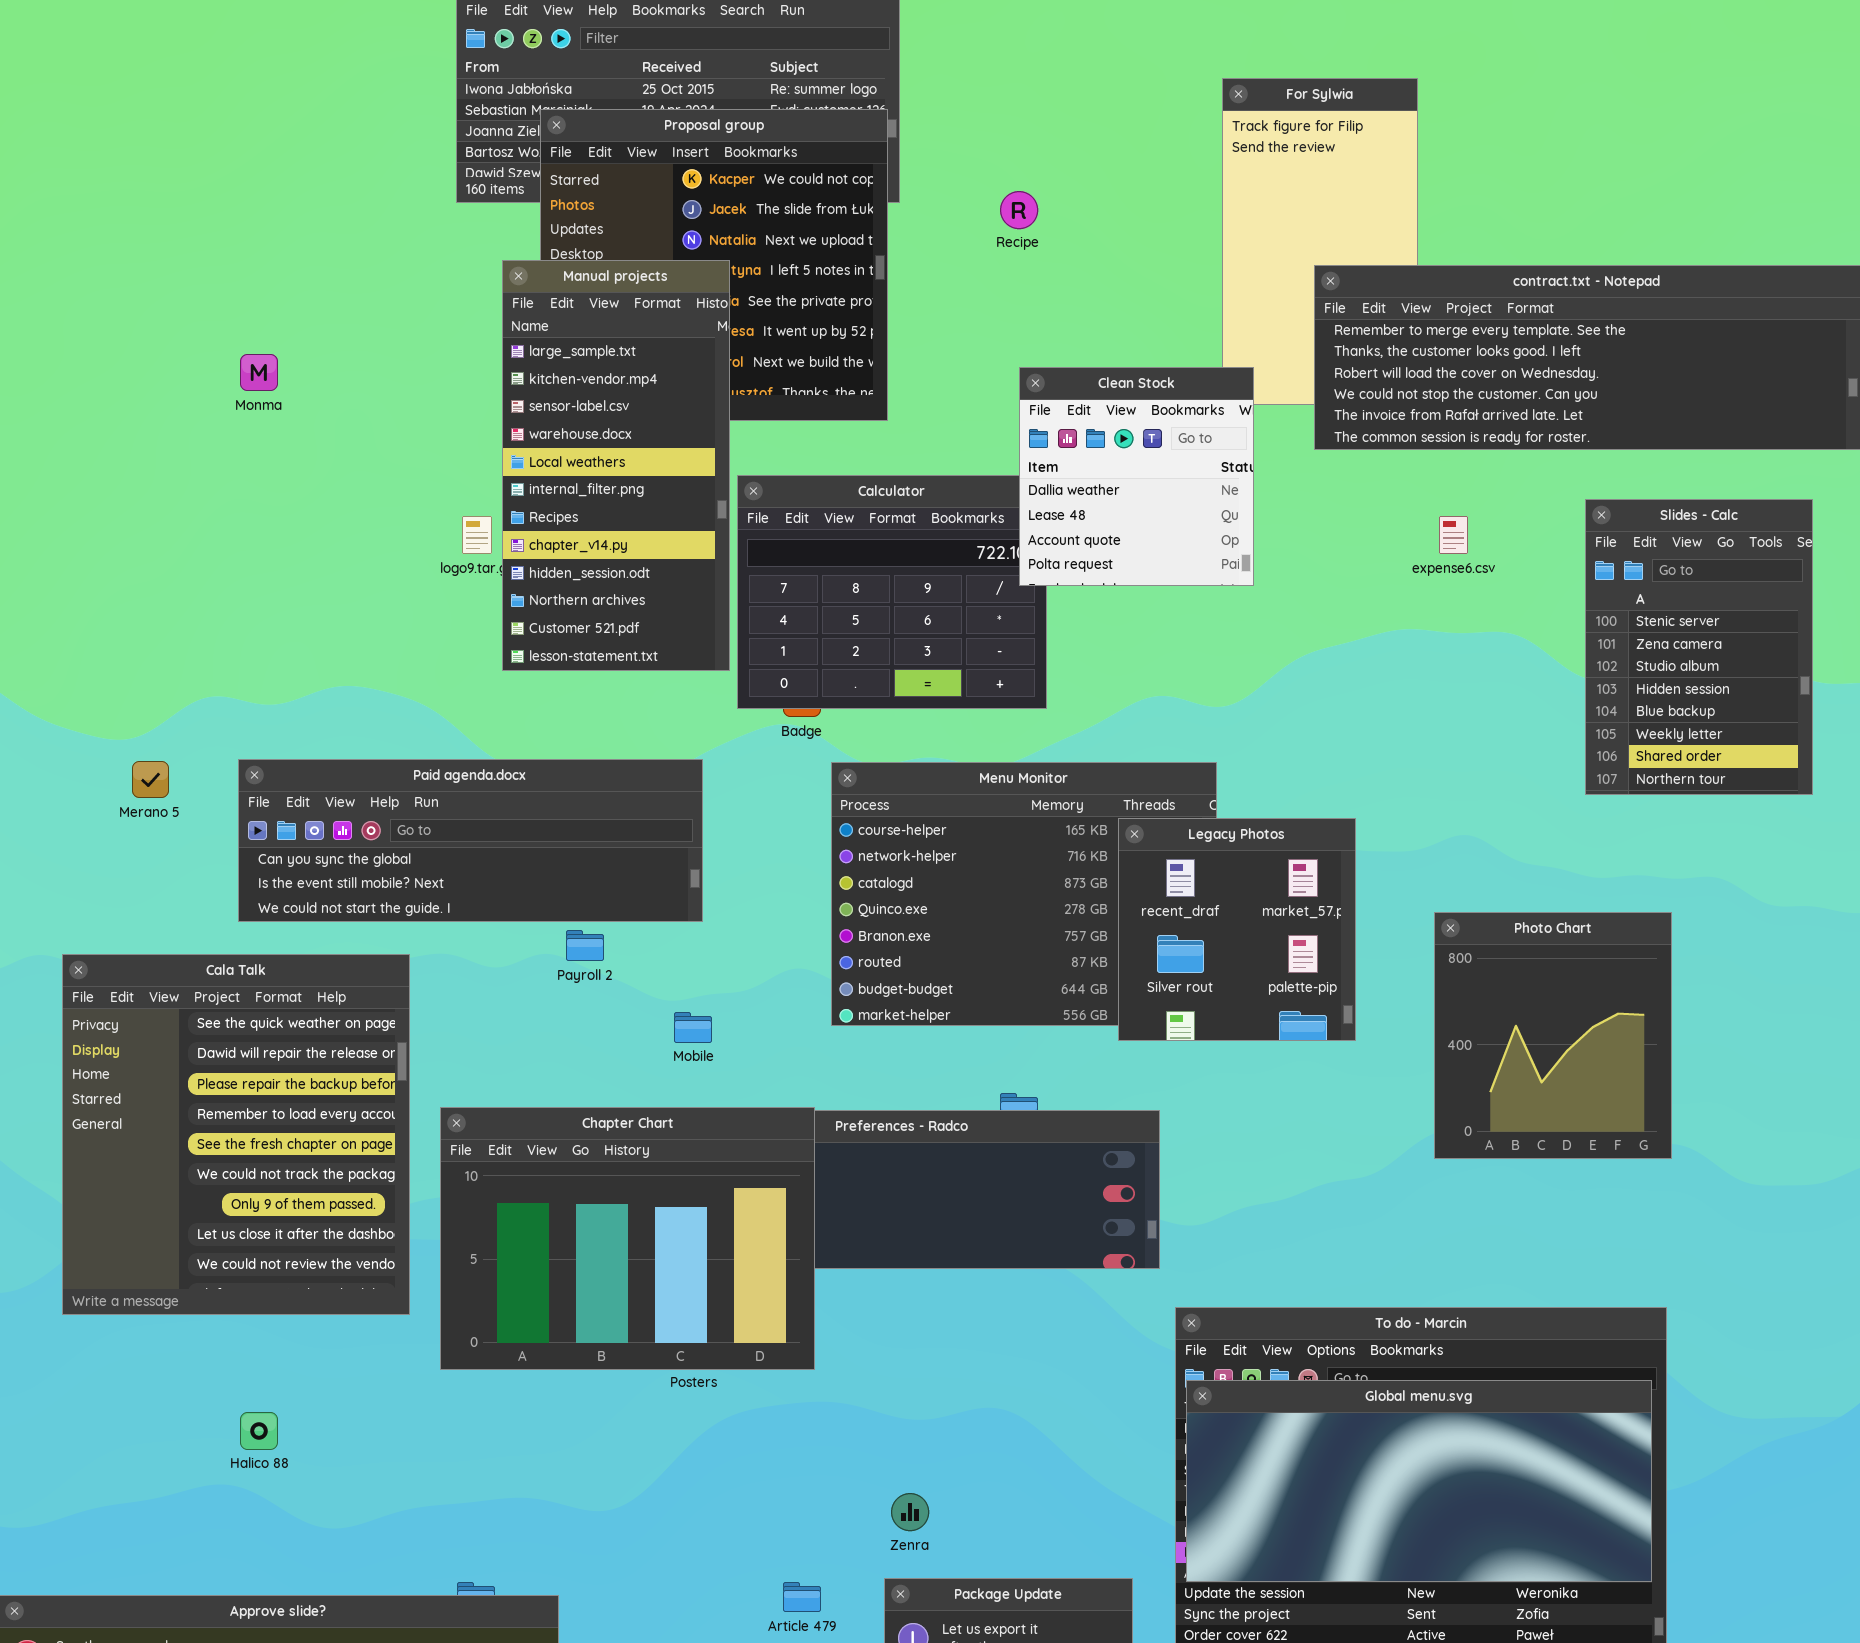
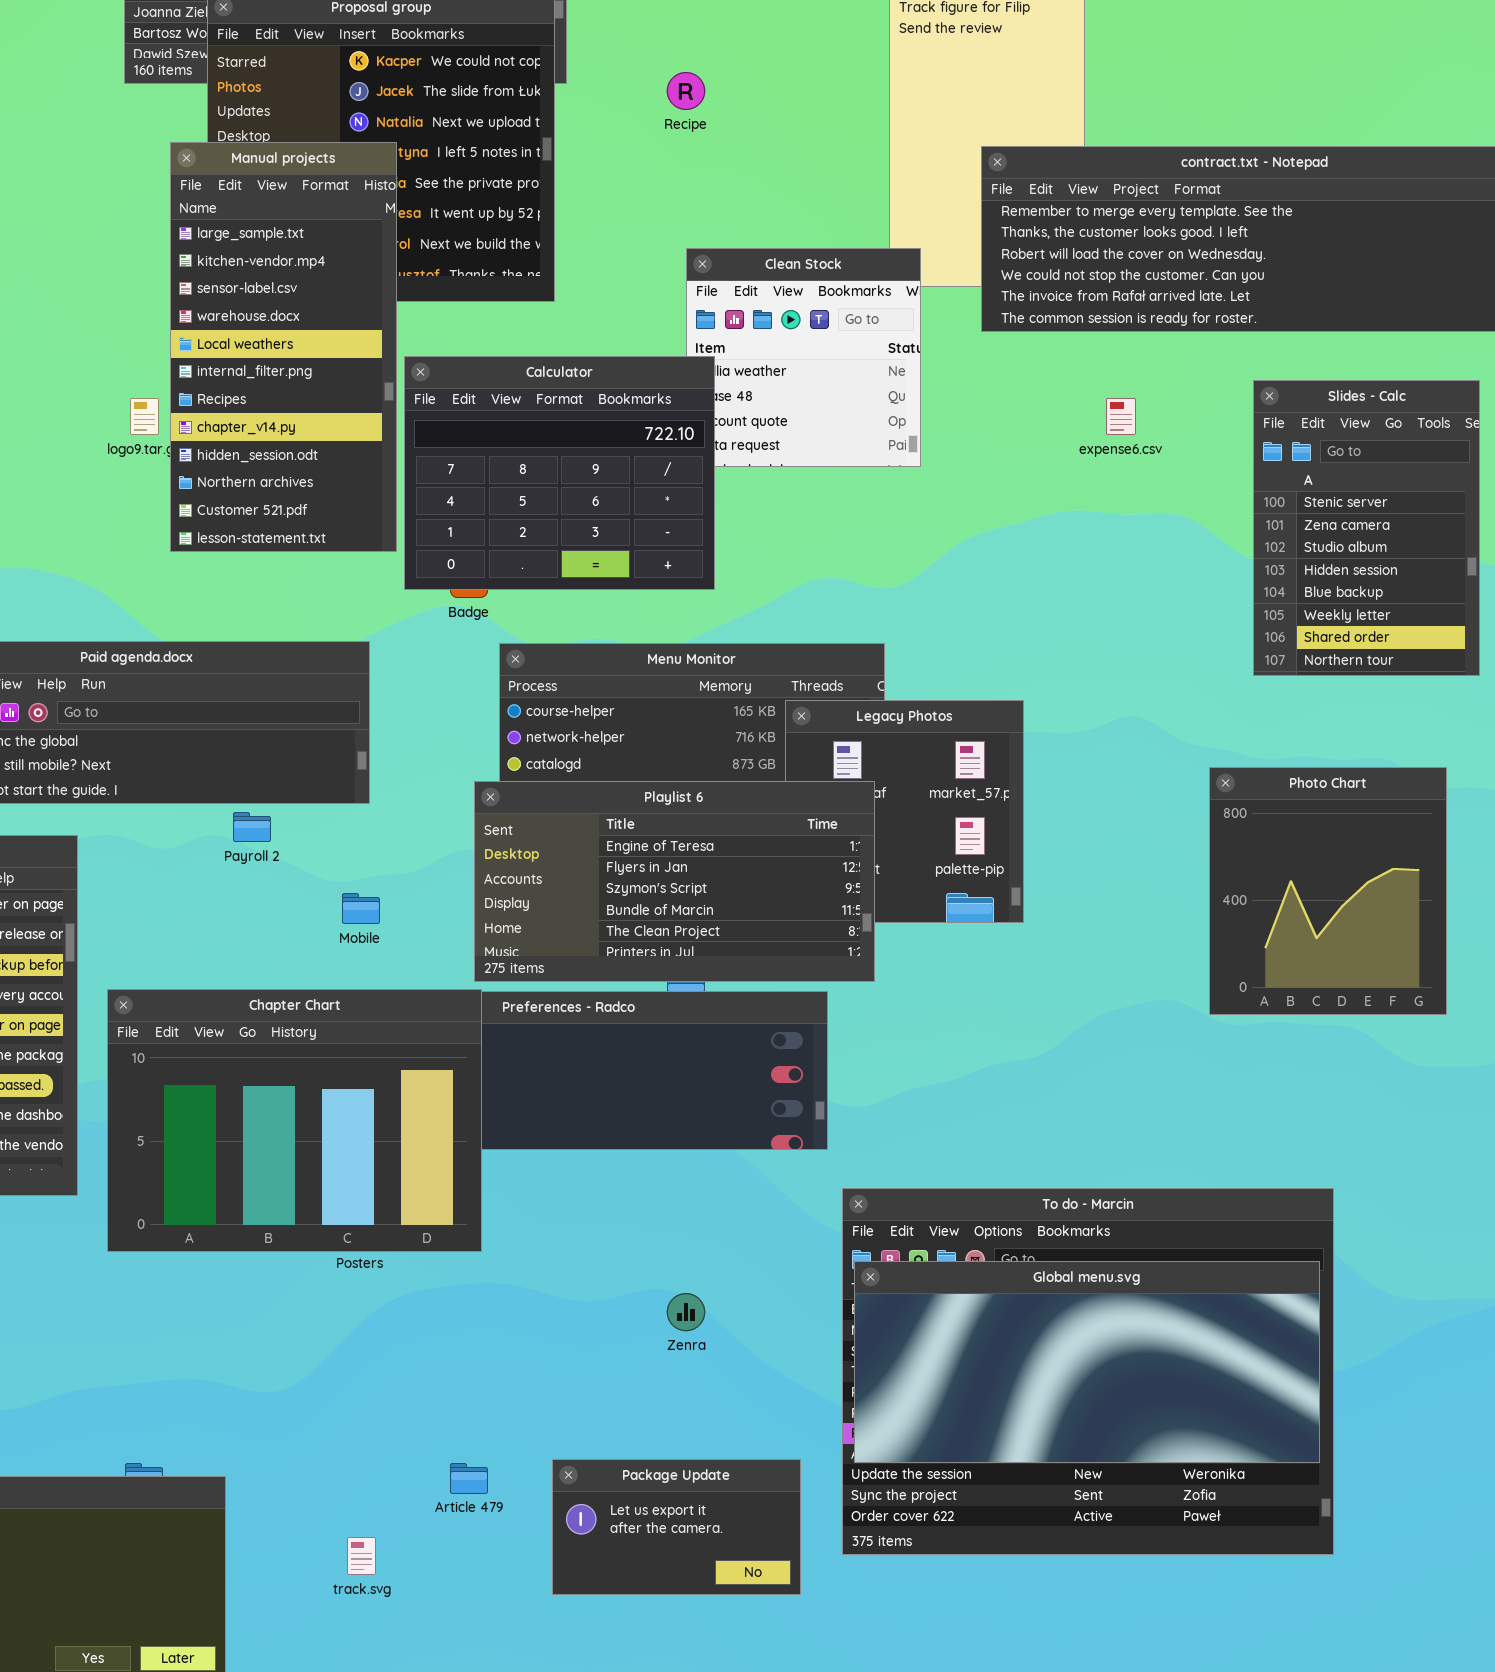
Calculator: [737,475,1047,709] -> [404,356,715,590], raised
Playlist 6: none -> [474,781,875,982], opened
Photo Chart: [1434,912,1672,1159] -> [1209,767,1447,1015], moved
Zenra: [891,1493,929,1531] -> [667,1293,705,1331], moved

